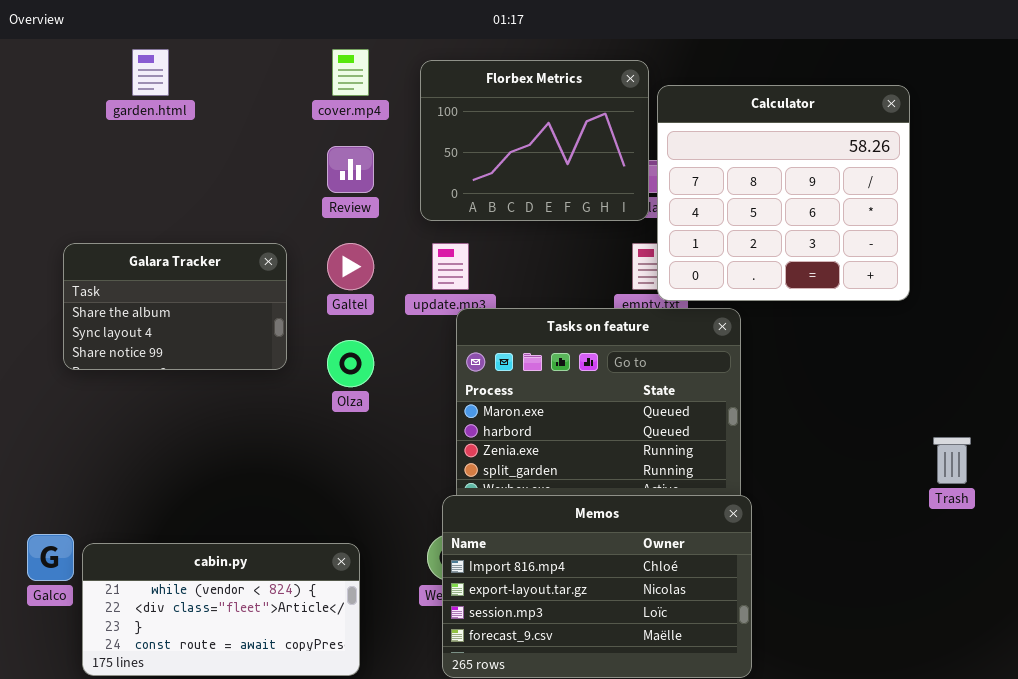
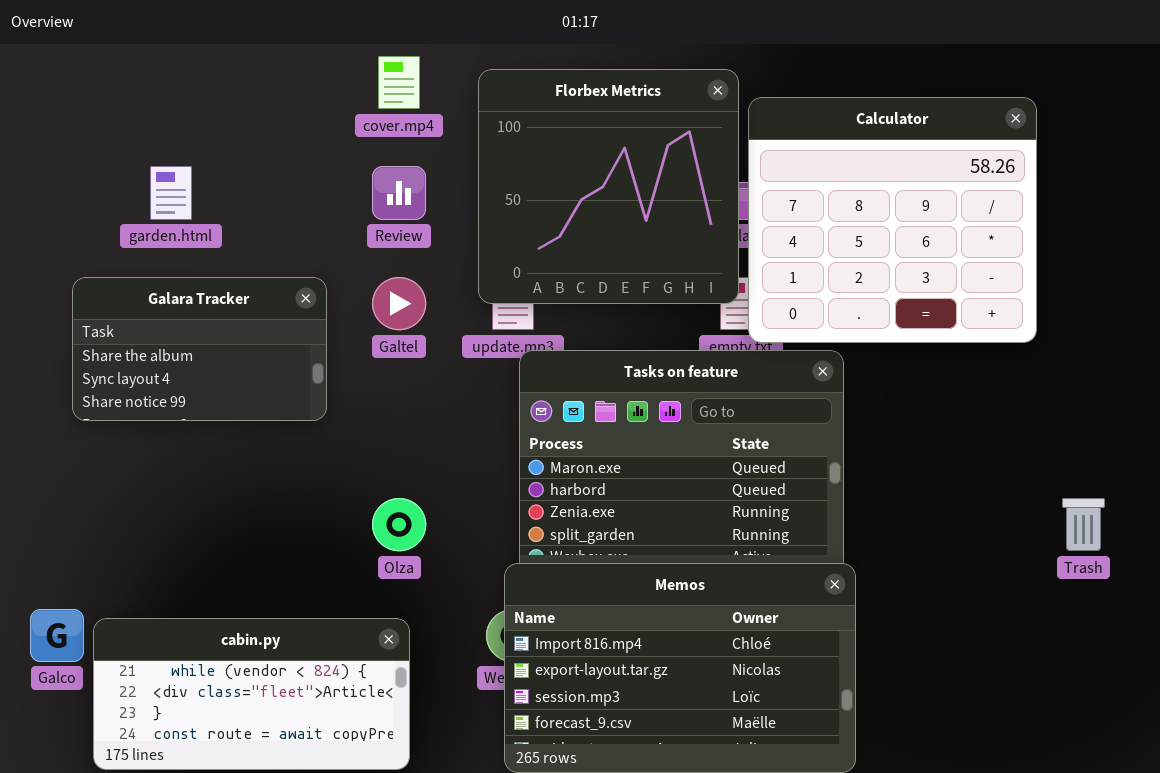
garden.html: [132,49,169,96] -> [150,166,192,220], moved
Florbex Metrics: [420,60,649,221] -> [478,69,739,304], resized
Olza: [327,340,374,387] -> [372,498,426,551], moved

